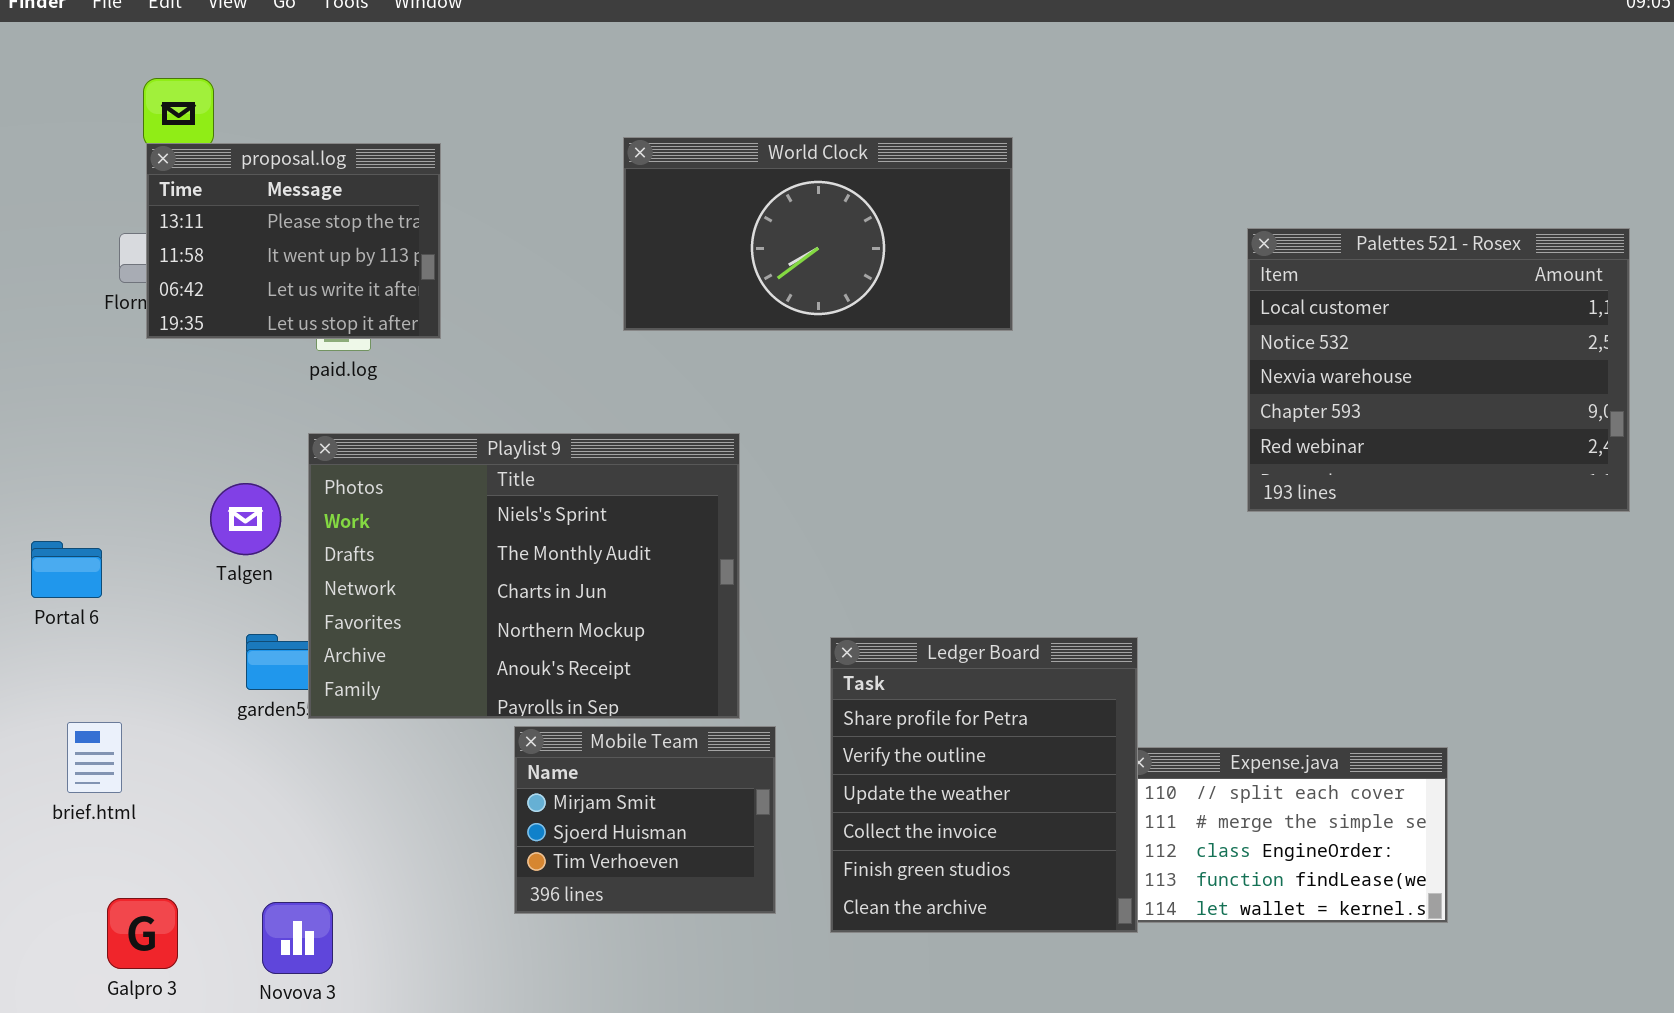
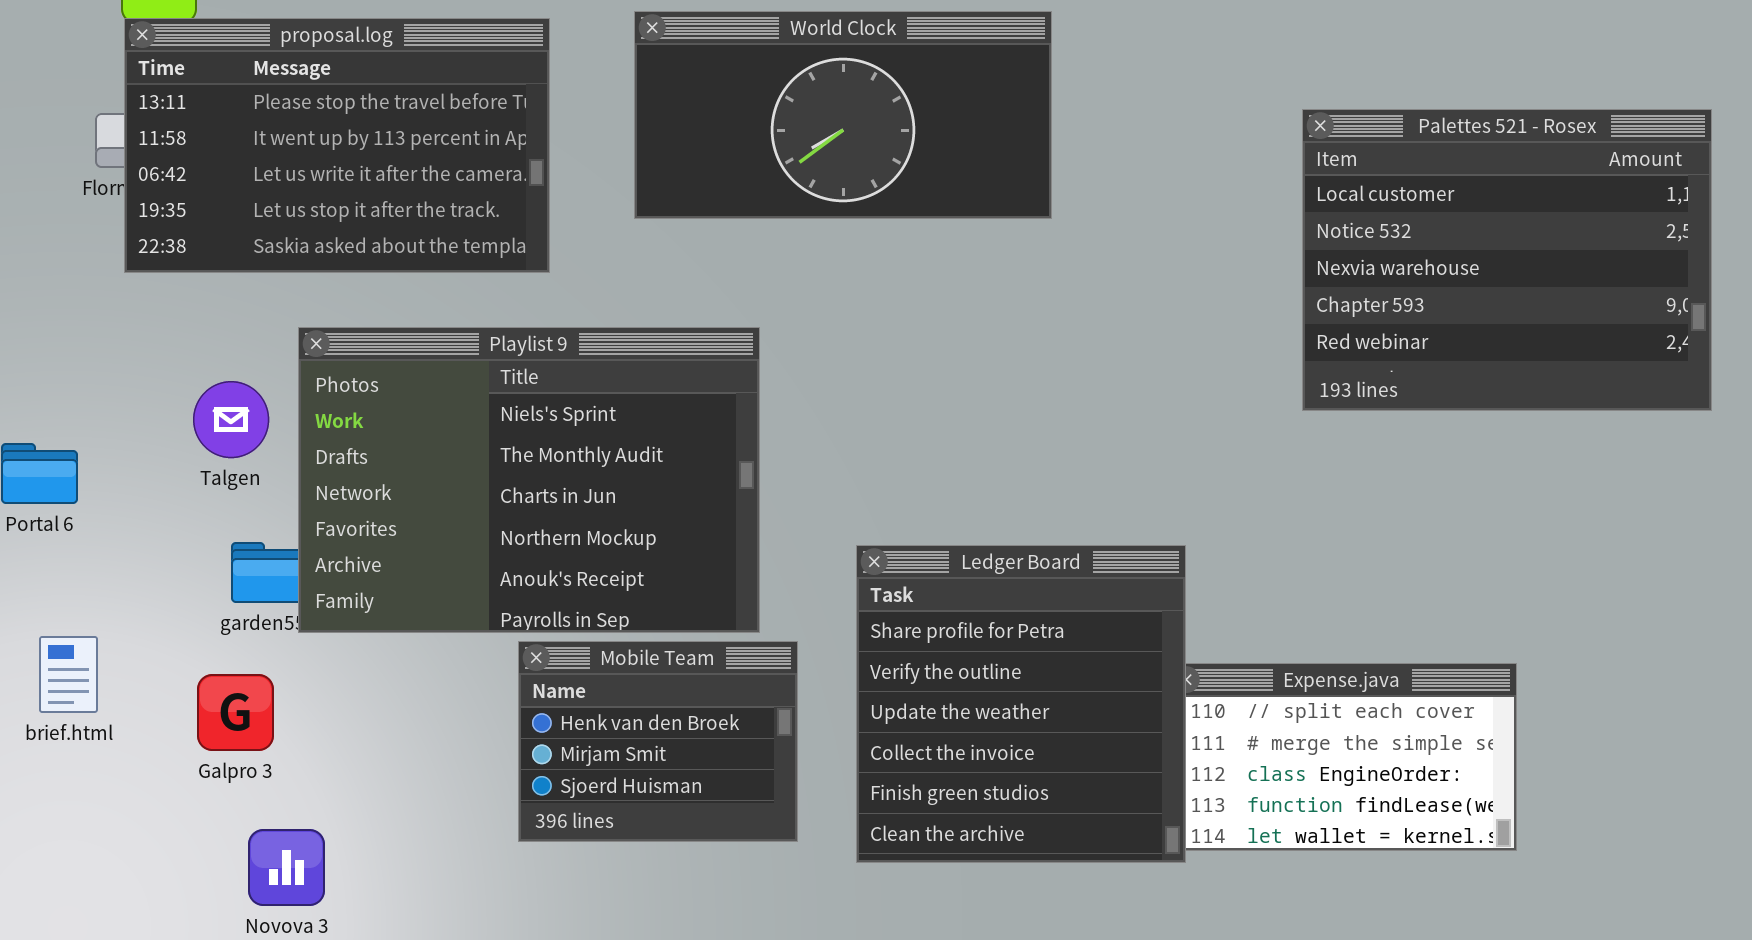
proposal.log: [146,143,441,339] -> [124,18,550,273], resized
Mobile Team: [514,726,776,914] -> [518,641,798,842], scrolled up 1 row
Galpro 3: [107,898,178,969] -> [197,674,274,751], moved

